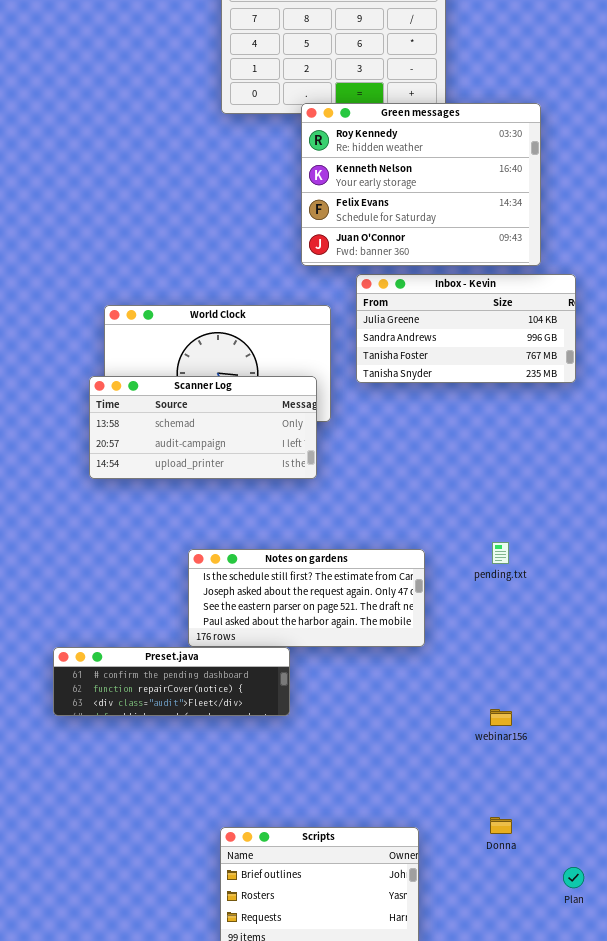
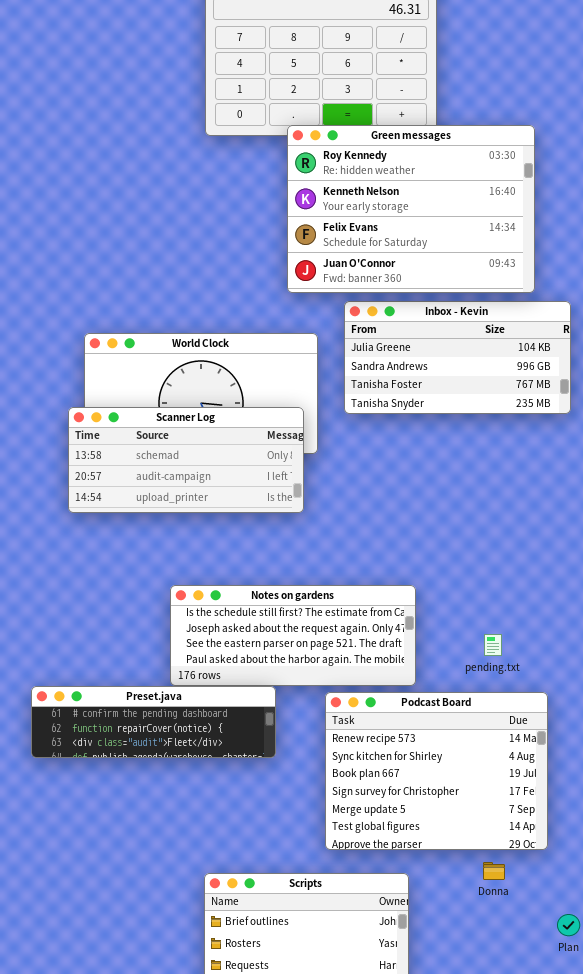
pending.txt: [492,542,509,564] -> [484,634,502,656], moved
Podcast Board: none -> [325,692,548,850], opened

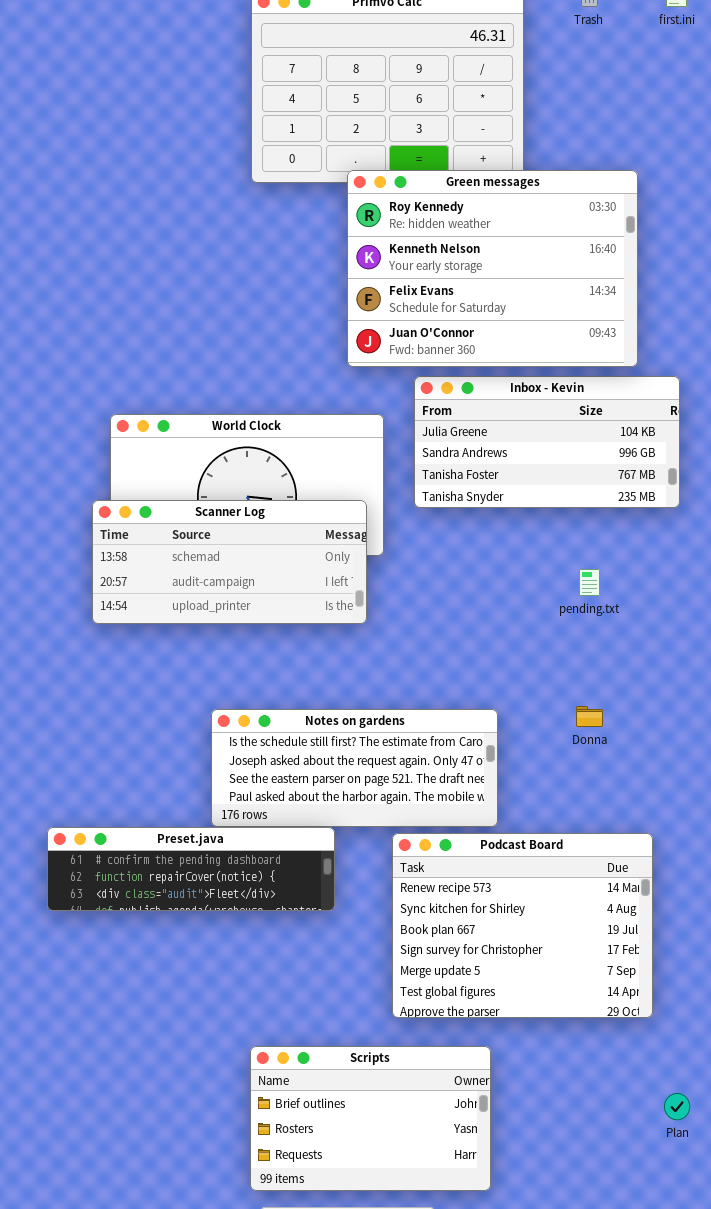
pending.txt: [484,634,502,656] -> [579,569,600,596], moved
Donna: [483,862,505,880] -> [576,706,603,727], moved

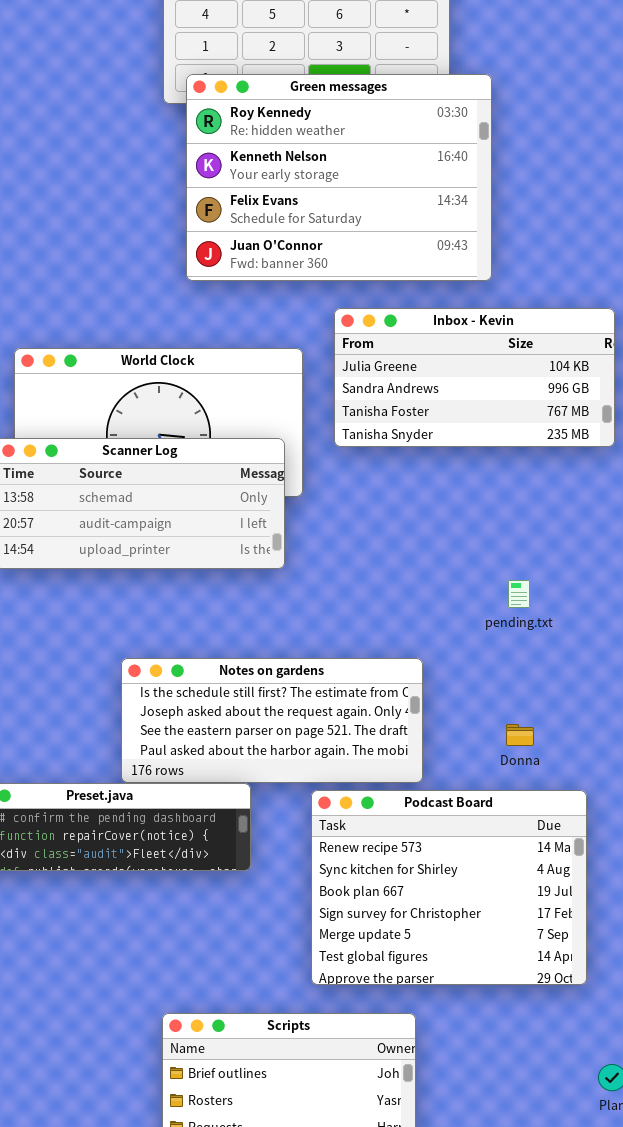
Green messages: [347,170,638,367] -> [186,74,492,281], moved
pending.txt: [579,569,600,596] -> [508,580,530,608], moved
Donna: [576,706,603,727] -> [506,724,534,746], moved

